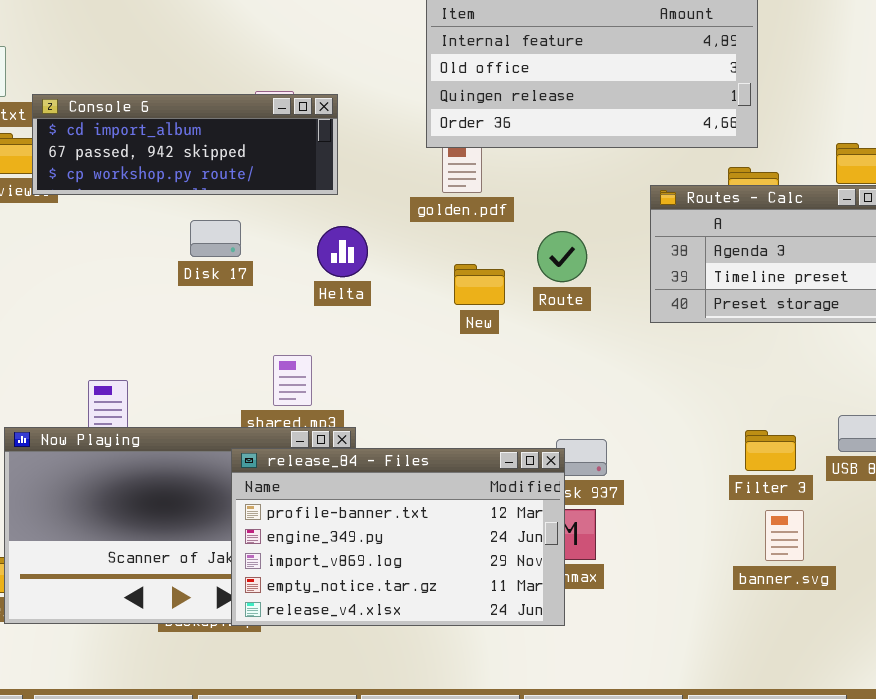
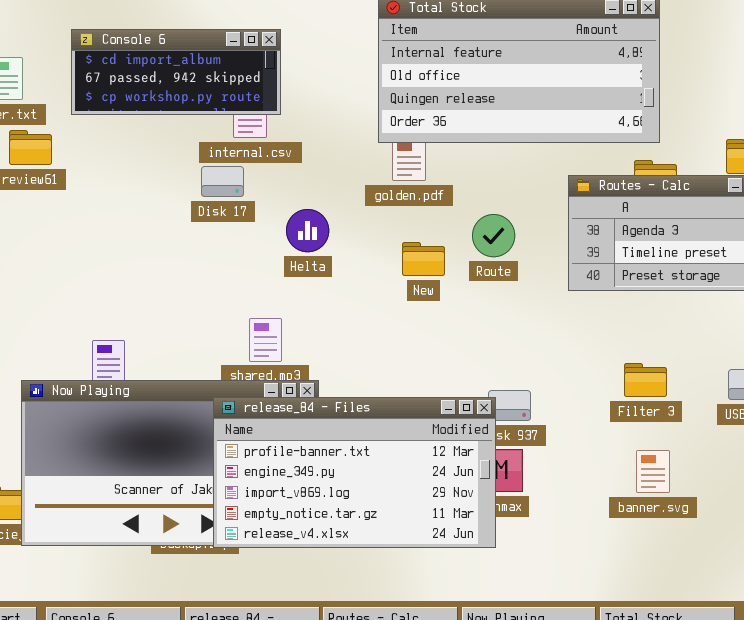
Console 6: [32,94,338,195] -> [71,29,281,115], moved, resized
Disk 17: [190,220,241,257] -> [201,166,244,197], moved
Filter 3: [745,430,796,471] -> [624,363,667,397], moved
banner.svg: [765,510,804,561] -> [636,450,670,493], moved

